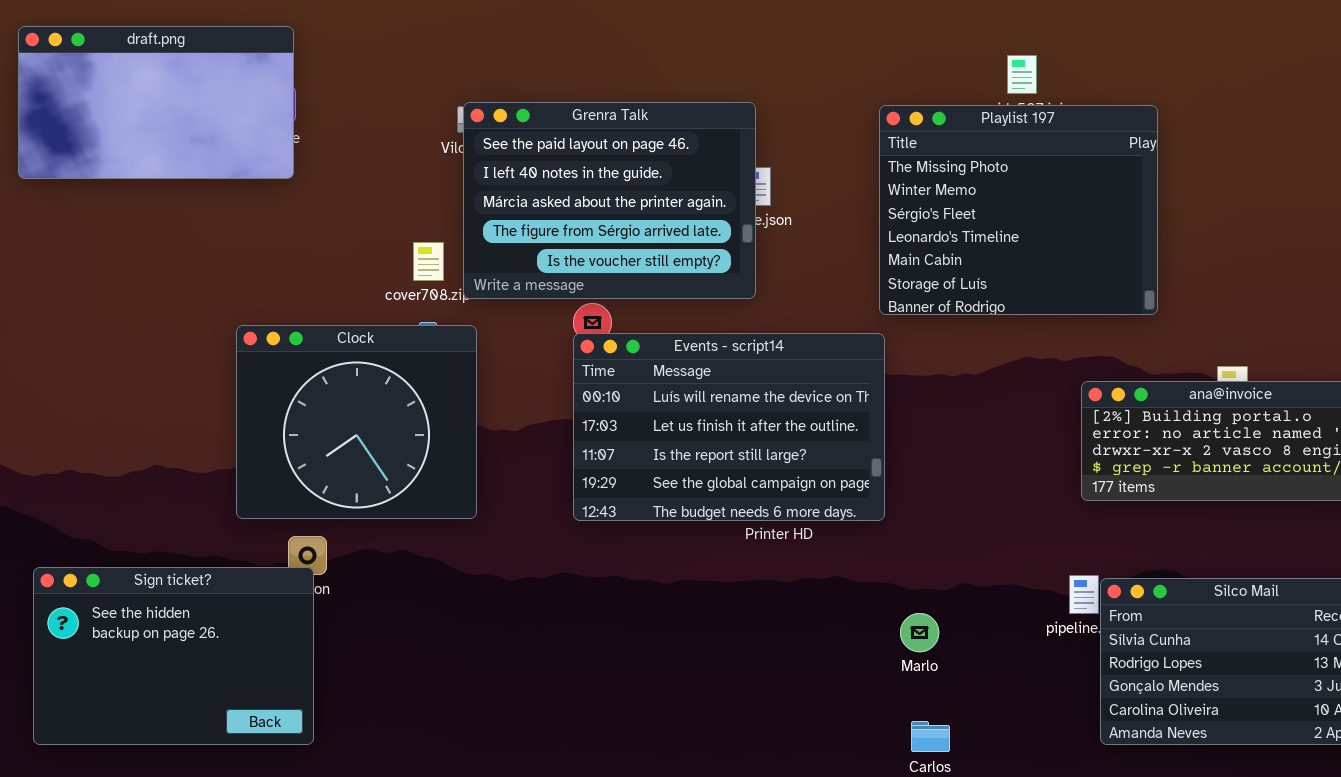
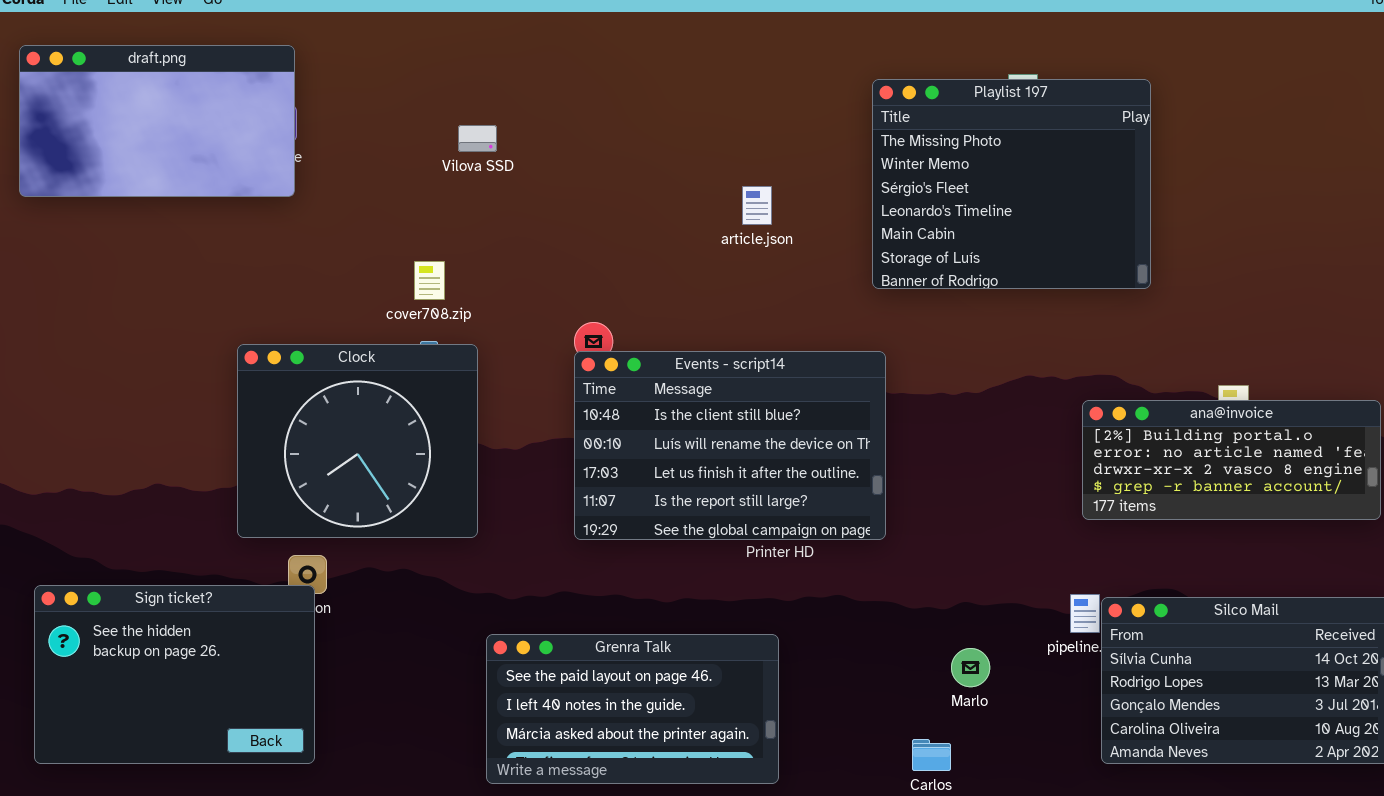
Grenra Talk: [463,102,756,299] -> [486,634,779,784], moved, resized
Playlist 197: [879,105,1158,315] -> [872,79,1151,289], moved
Events - script14: [573,333,885,521] -> [574,351,886,540], scrolled up 1 row
Marlo: [900,613,939,652] -> [951,648,990,687], moved

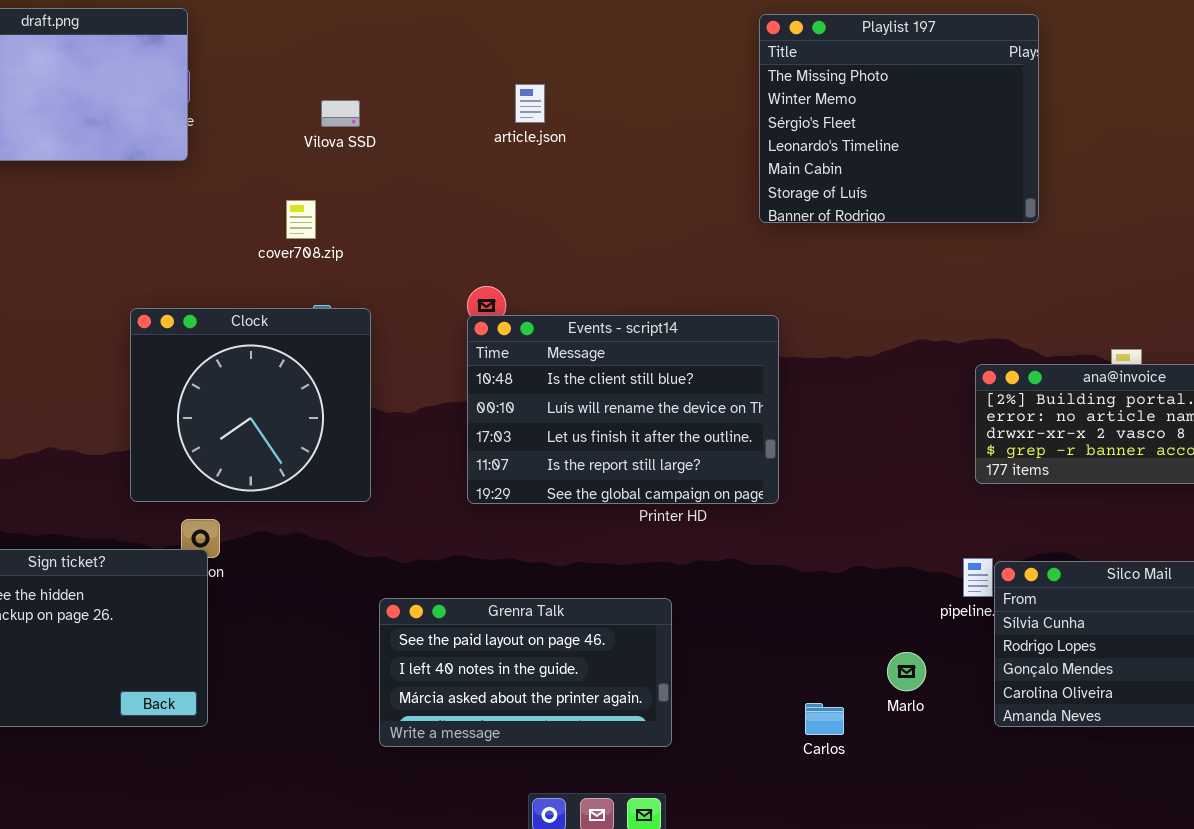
Playlist 197: [872,79,1151,289] -> [759,14,1039,223], moved
Vilova SSD: [458,125,497,152] -> [321,100,360,127], moved
article.json: [742,186,772,225] -> [515,84,545,123], moved
cover708.zip: [414,261,445,300] -> [286,200,316,239], moved
Marlo: [951,648,990,687] -> [887,652,926,691], moved

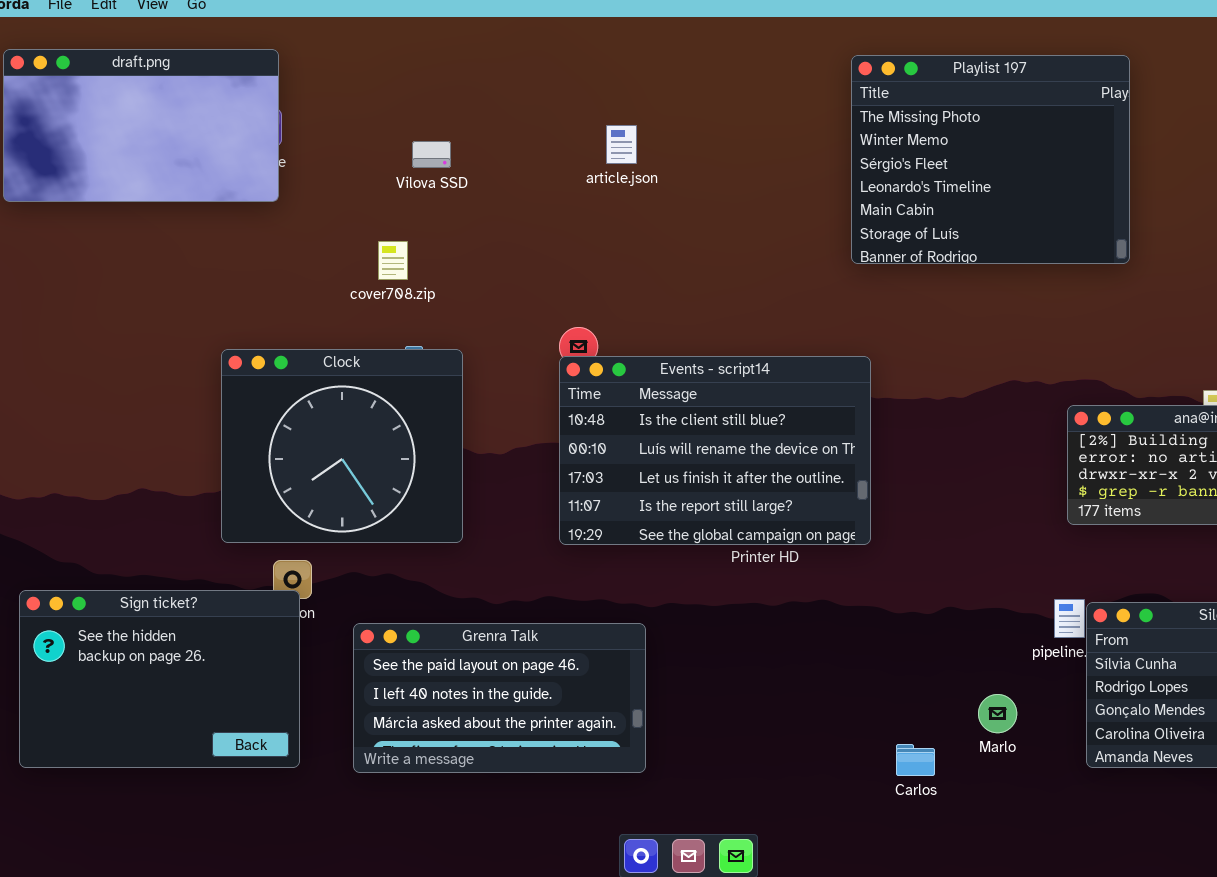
Grenra Talk: [379,598,672,747] -> [353,623,646,773], moved

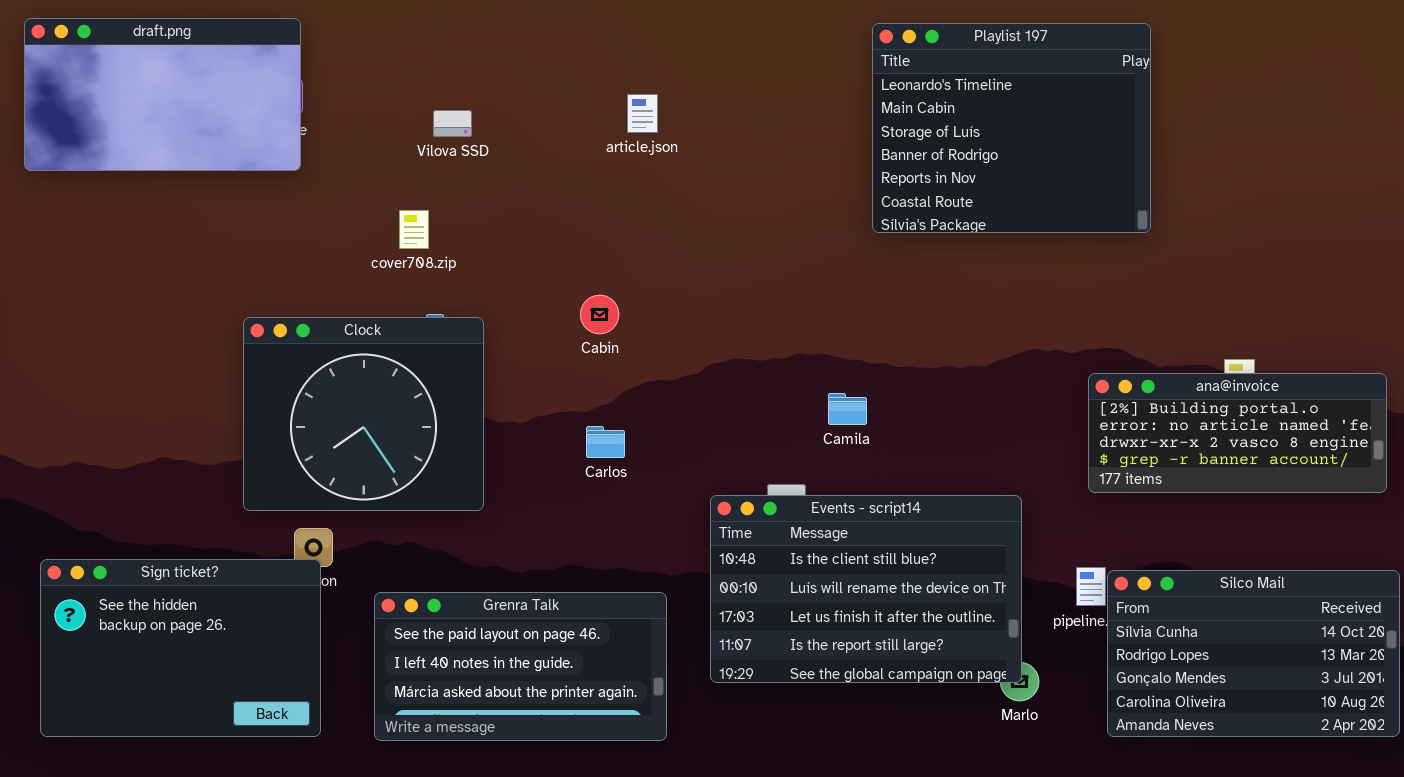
Playlist 197: [851,55,1130,264] -> [872,23,1151,233], scrolled down 3 rows
Events - script14: [559,356,871,545] -> [710,495,1022,683], moved
Carlos: [896,744,935,776] -> [586,426,625,458], moved

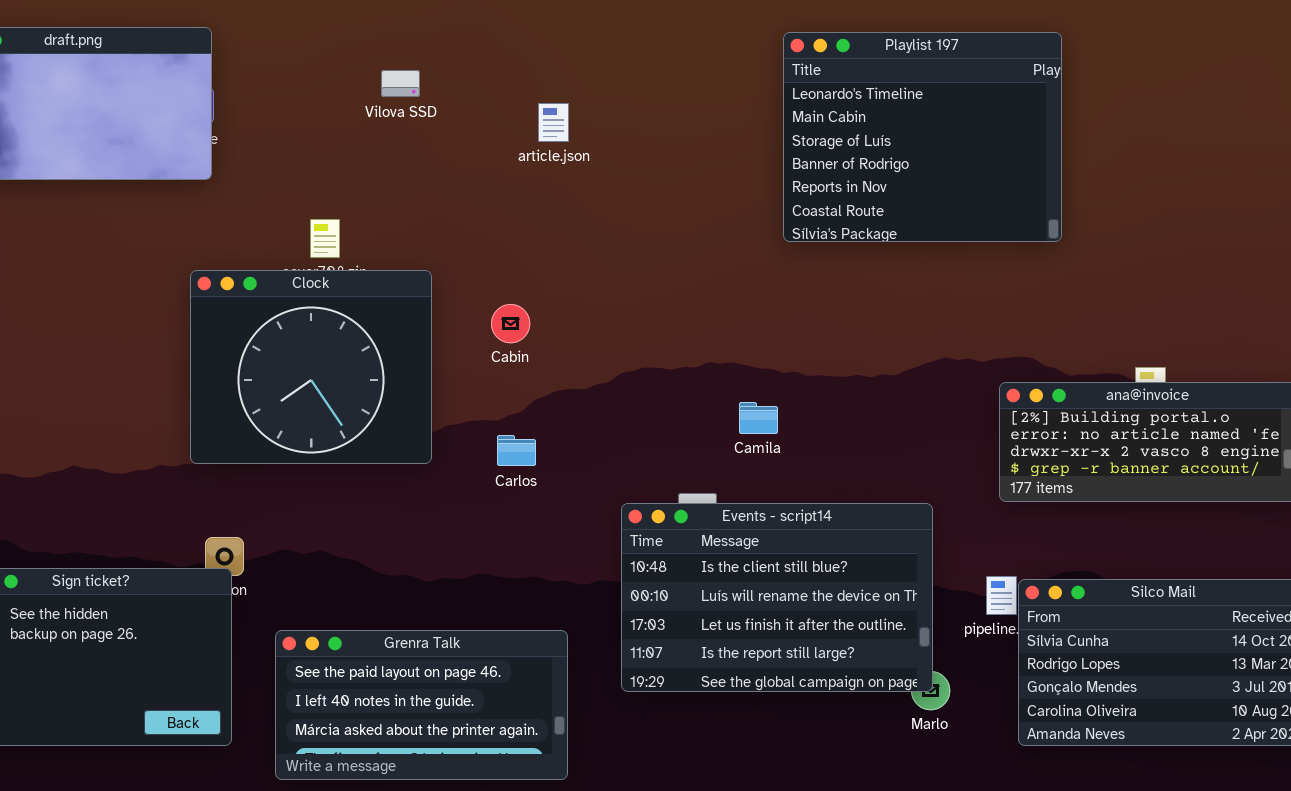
Vilova SSD: [433,110,472,137] -> [381,70,420,97], moved
Clock: [243,317,484,511] -> [190,270,432,464], moved
Grenra Talk: [374,592,667,741] -> [275,630,568,780], moved

